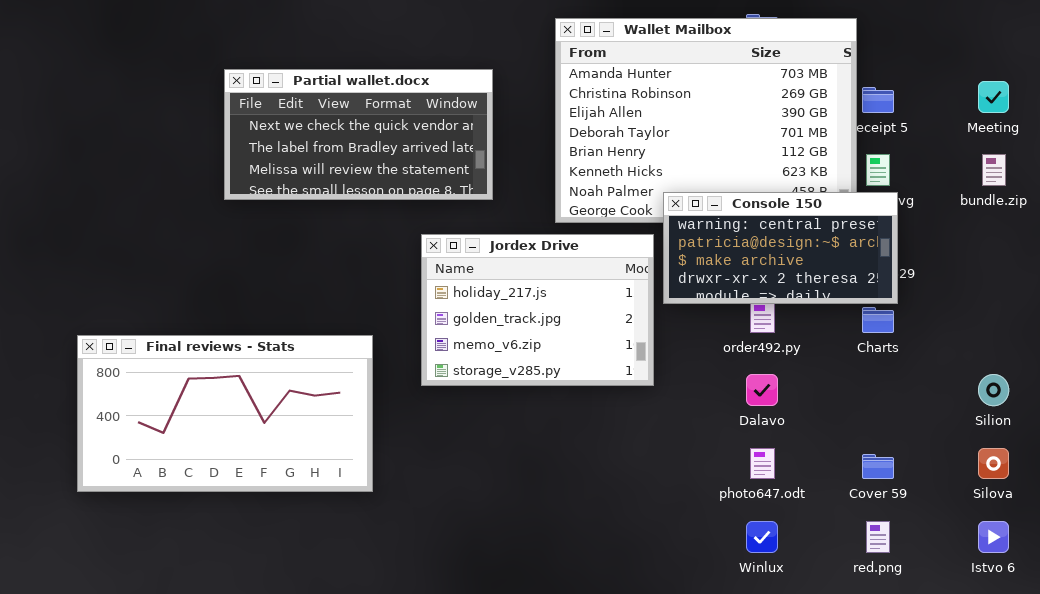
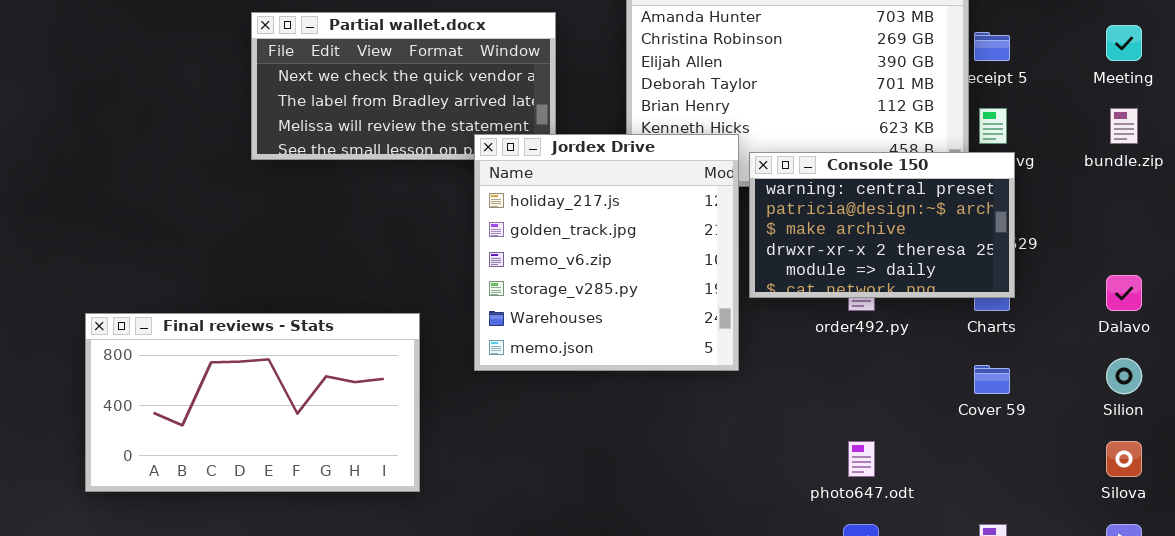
Console 150: [663,192,898,304] -> [749,152,1015,298], resized
Jordex Drive: [421,234,654,386] -> [474,134,739,371], resized
Dalavo: [746,374,778,406] -> [1106,275,1142,311], moved
Cover 59: [862,454,894,479] -> [974,365,1010,394], moved

